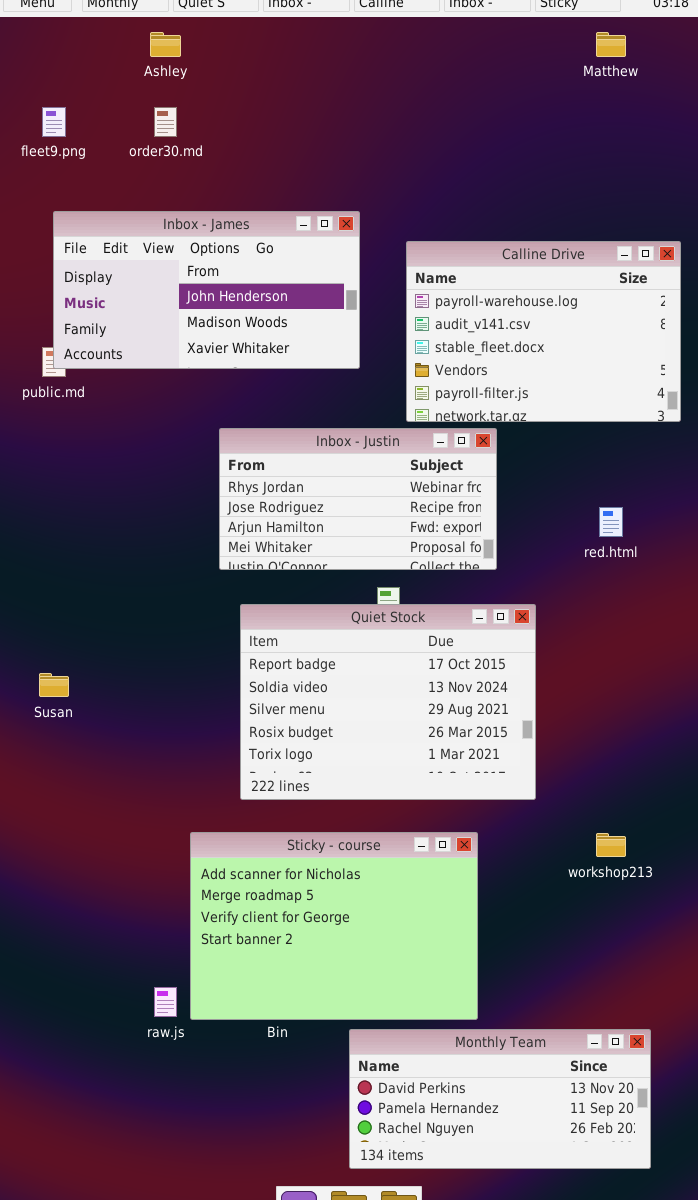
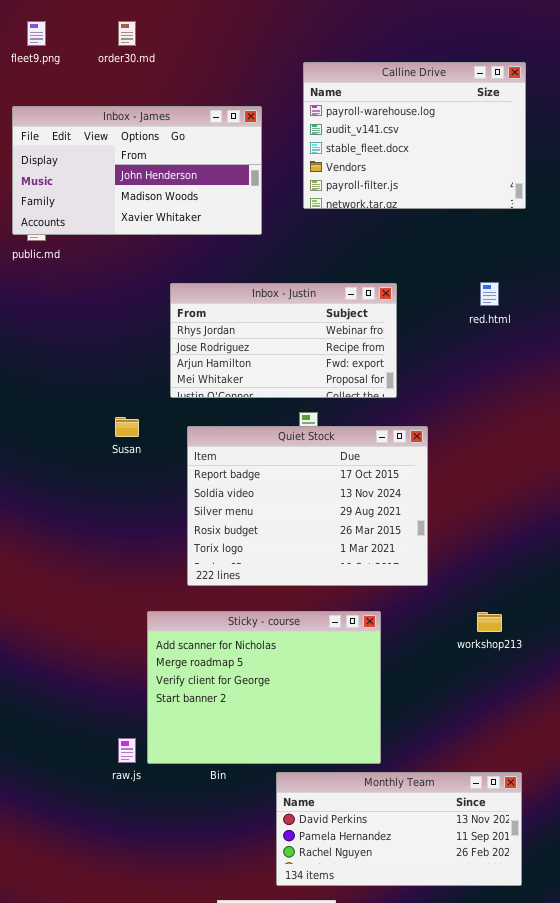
Inbox - James: [53,211,360,369] -> [12,106,262,235], moved
Calline Drive: [406,241,681,422] -> [303,62,526,209], moved
red.html: [599,507,623,537] -> [480,282,499,306], moved
Susan: [39,673,69,697] -> [115,417,139,437], moved

